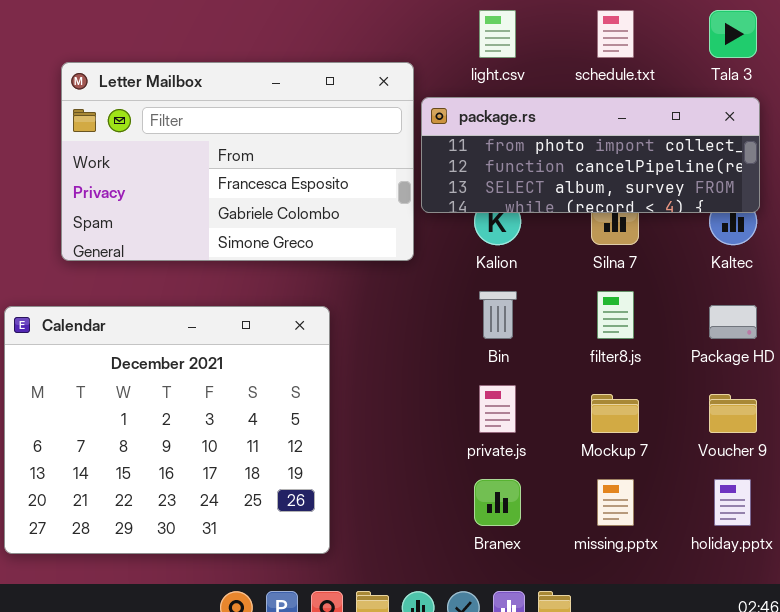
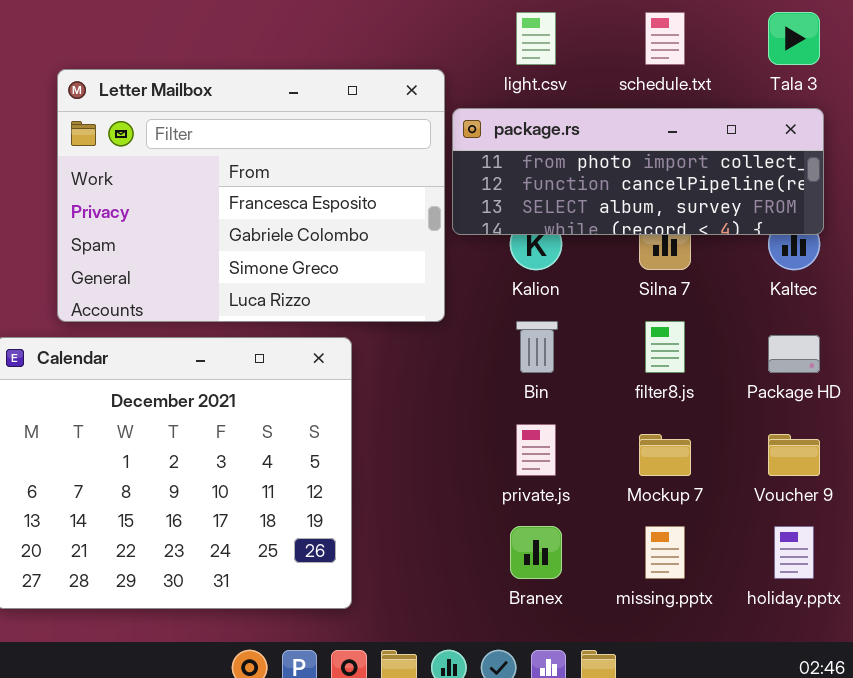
Letter Mailbox: [61,62,414,261] -> [57,69,445,322], resized

